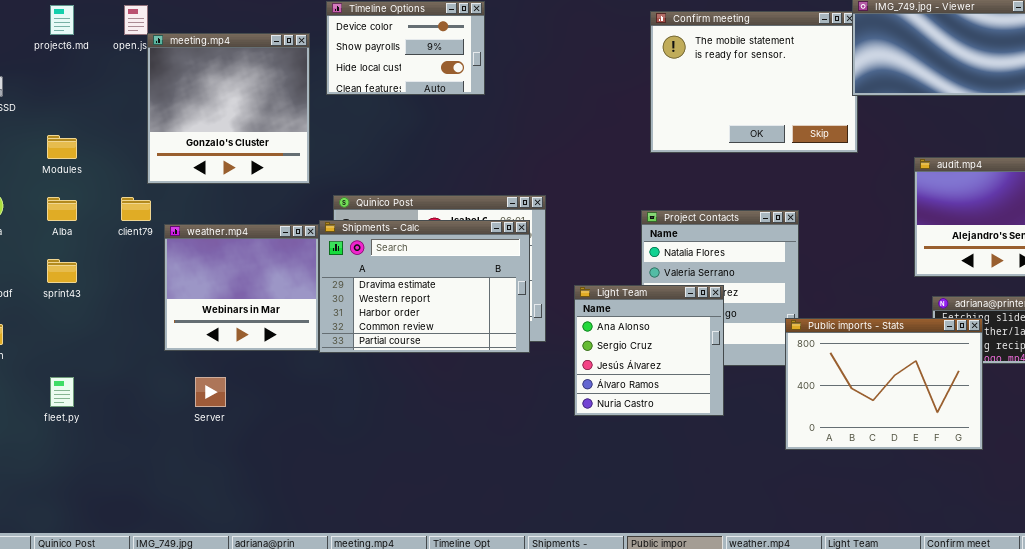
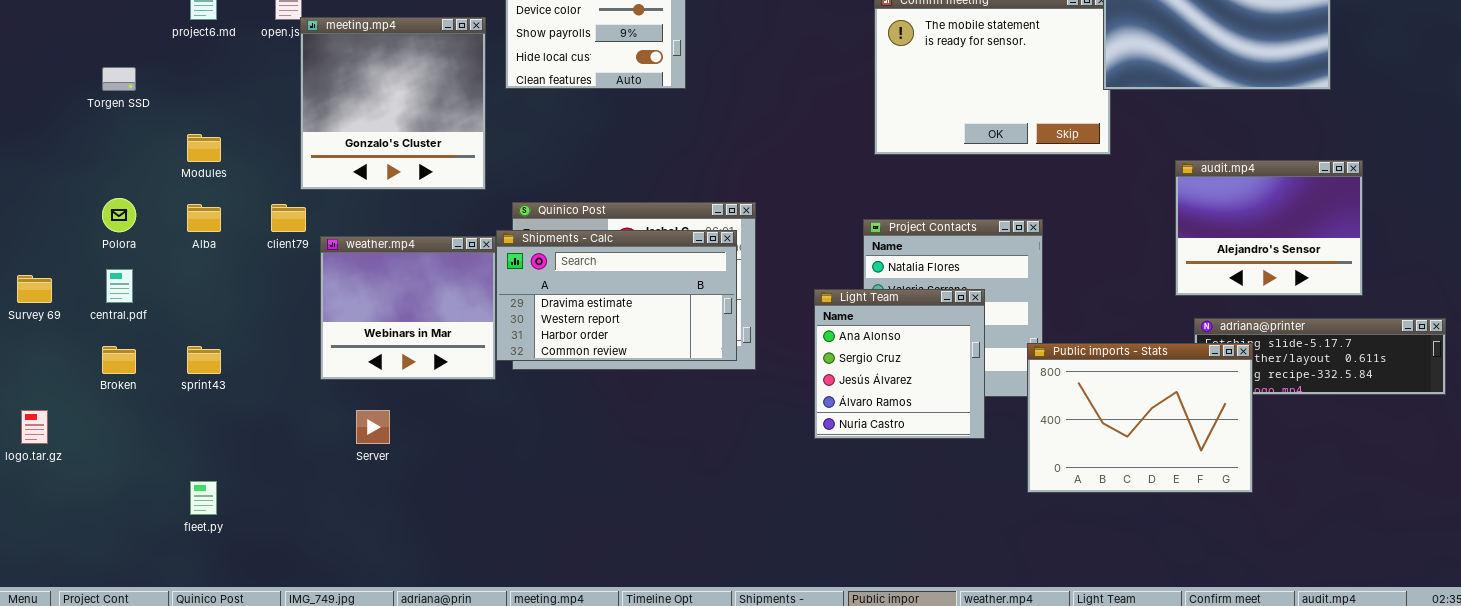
Shipments - Calc: [319,220,530,353] -> [496,230,737,361], resized
sprint43: [47,259,77,283] -> [187,346,221,374], moved
Light Team: [574,285,724,416] -> [814,289,985,439], moved
fleet.py: [50,377,74,407] -> [190,481,217,515], moved

